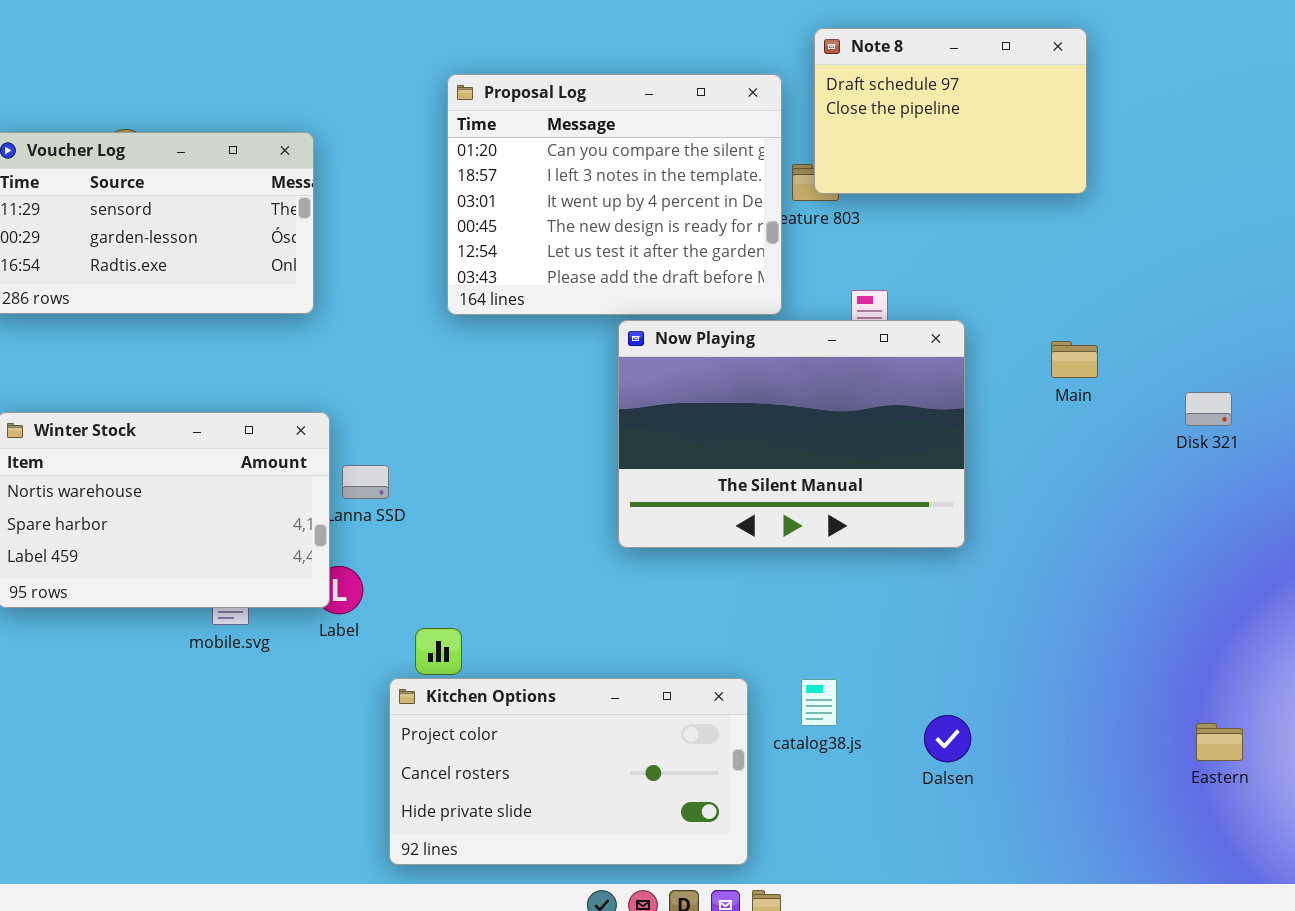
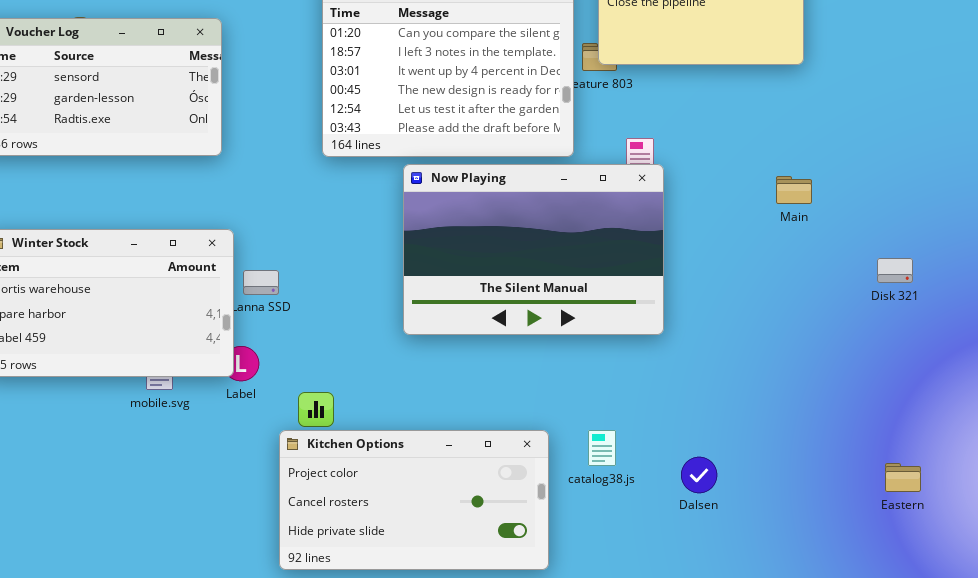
Now Playing: [618,320,965,548] -> [403,164,664,335], moved
Disk 321: [1185,392,1232,426] -> [877,258,913,283], moved

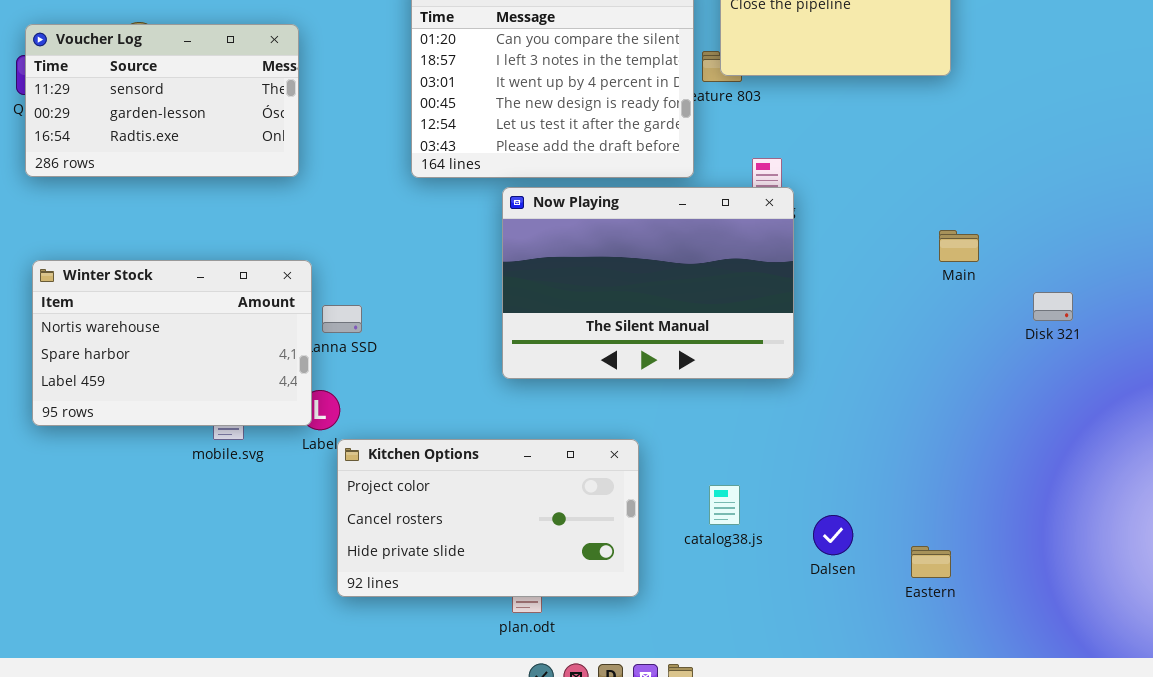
Main: [776,176,812,204] -> [939,230,979,262], moved
Kitchen Options: [279,430,549,570] -> [337,439,639,597], moved
Eastern: [885,463,921,492] -> [911,546,951,578], moved

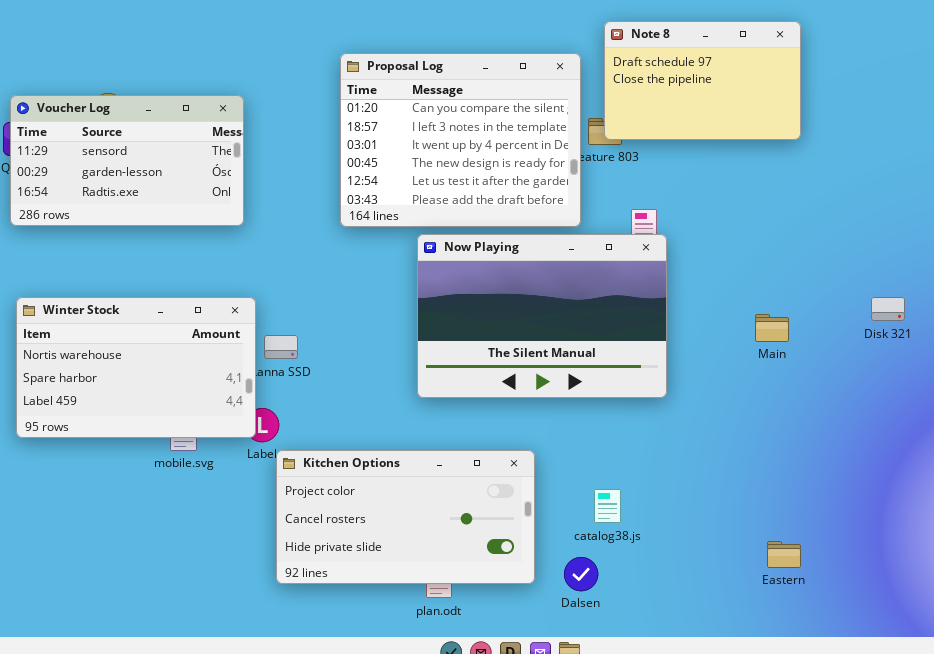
Main: [939,230,979,262] -> [755,314,789,342], moved
Disk 321: [1033,292,1073,321] -> [871,297,905,321], moved
Dalsen: [813,515,853,555] -> [564,557,598,591], moved

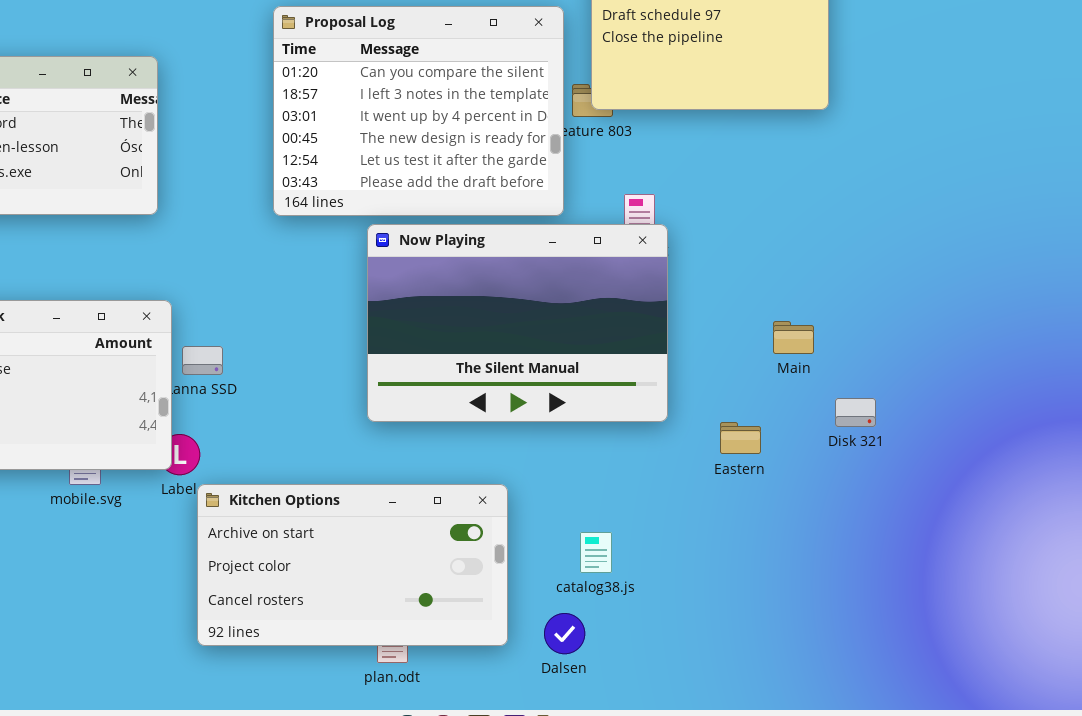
Disk 321: [871,297,905,321] -> [835,398,876,427], moved
Kitchen Options: [276,450,535,584] -> [197,484,508,646], scrolled up 1 row
Eastern: [767,541,801,568] -> [720,422,761,454], moved

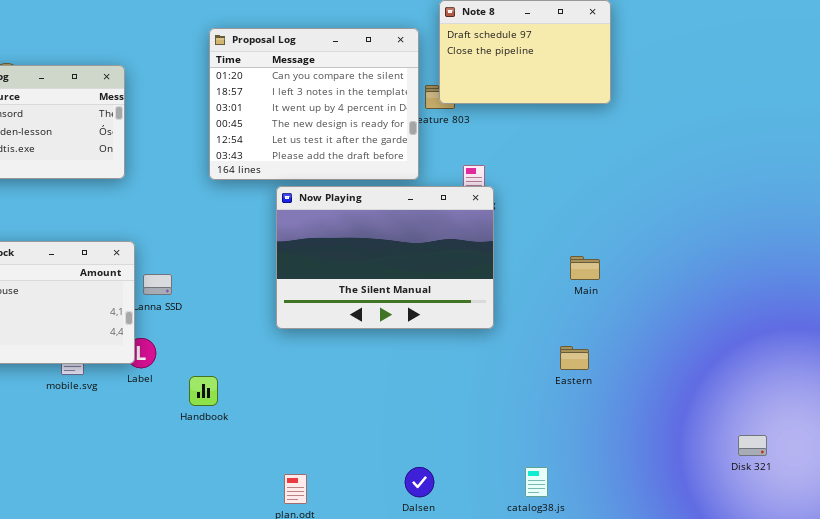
Disk 321: [835,398,876,427] -> [738,435,767,456], moved
Eastern: [720,422,761,454] -> [560,346,589,370], moved
Kitchen Options: [197,484,508,646] -> none, closed
catalog38.js: [580,532,612,573] -> [525,467,548,497], moved

